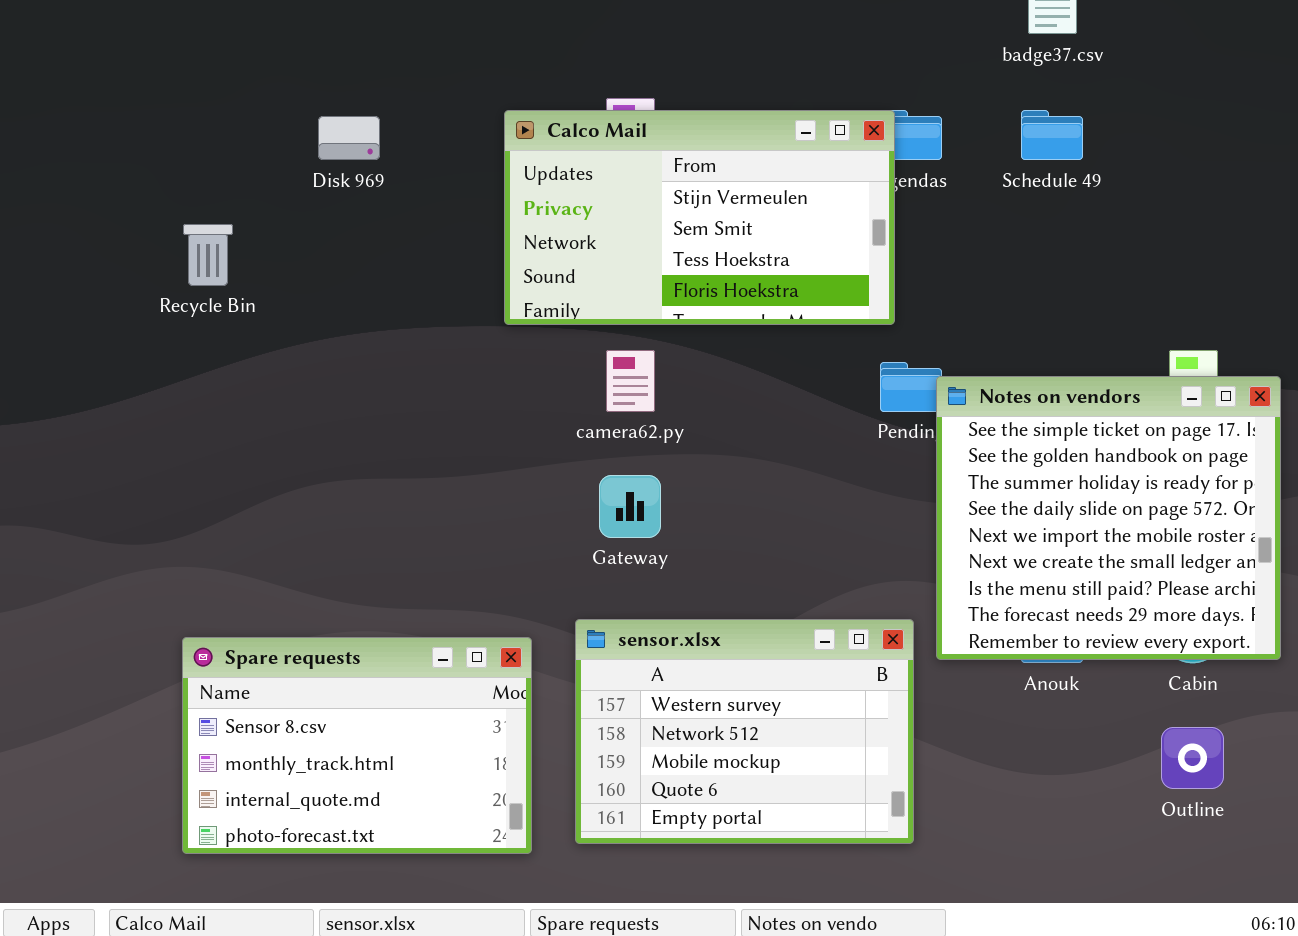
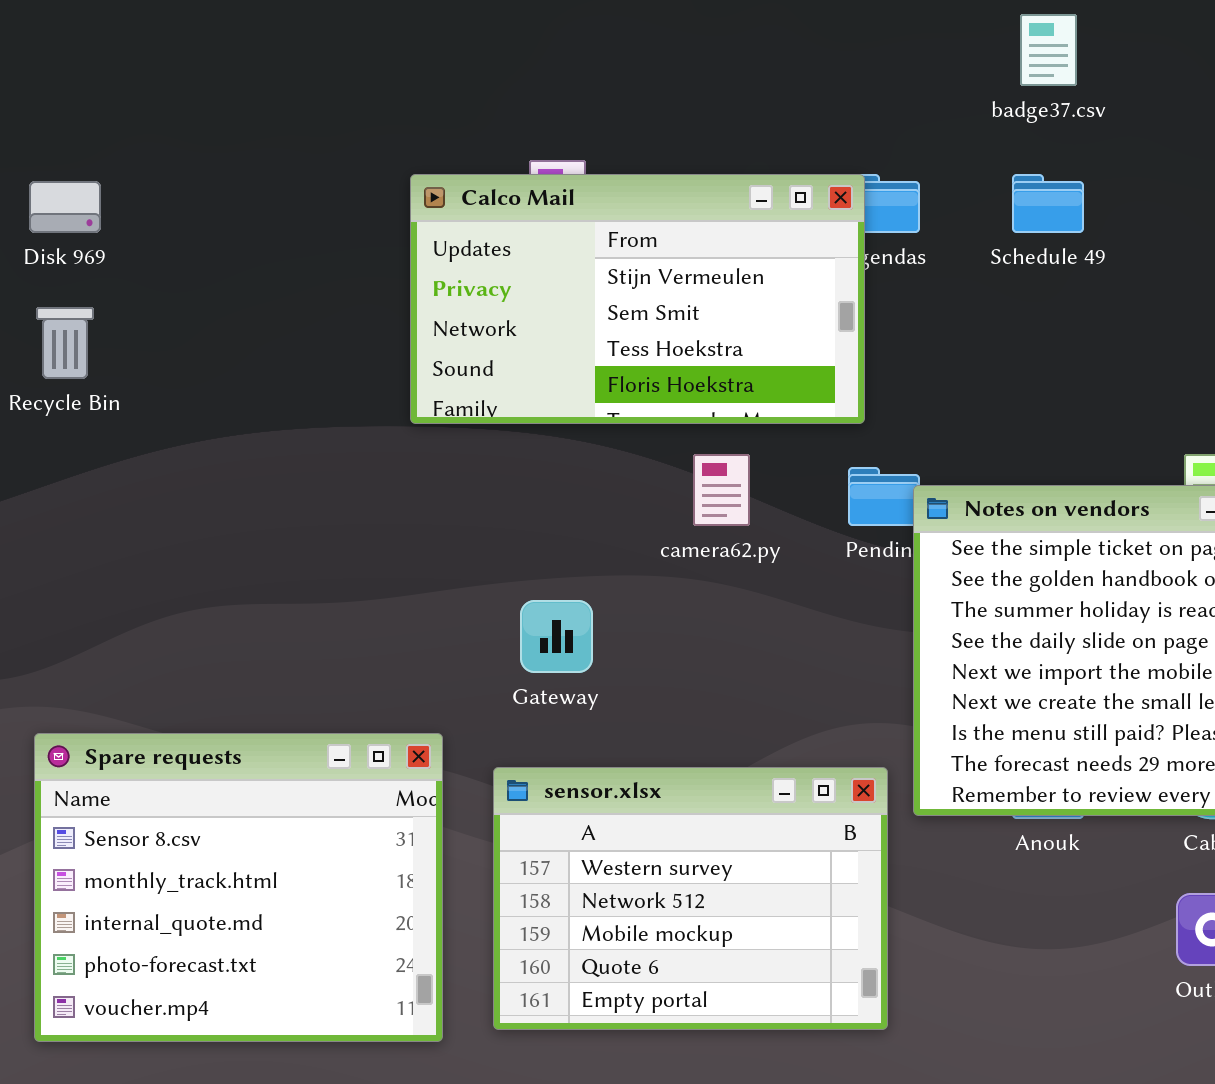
Disk 969: [318,116,380,160] -> [29,181,101,233], moved
camera62.py: [606,350,655,412] -> [693,454,750,526], moved
Spare requests: [182,637,532,854] -> [34,733,443,1042], resized

